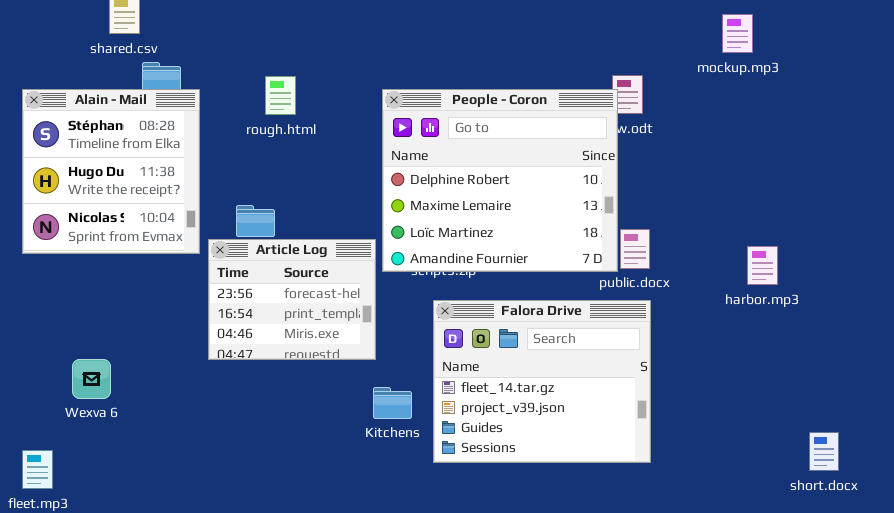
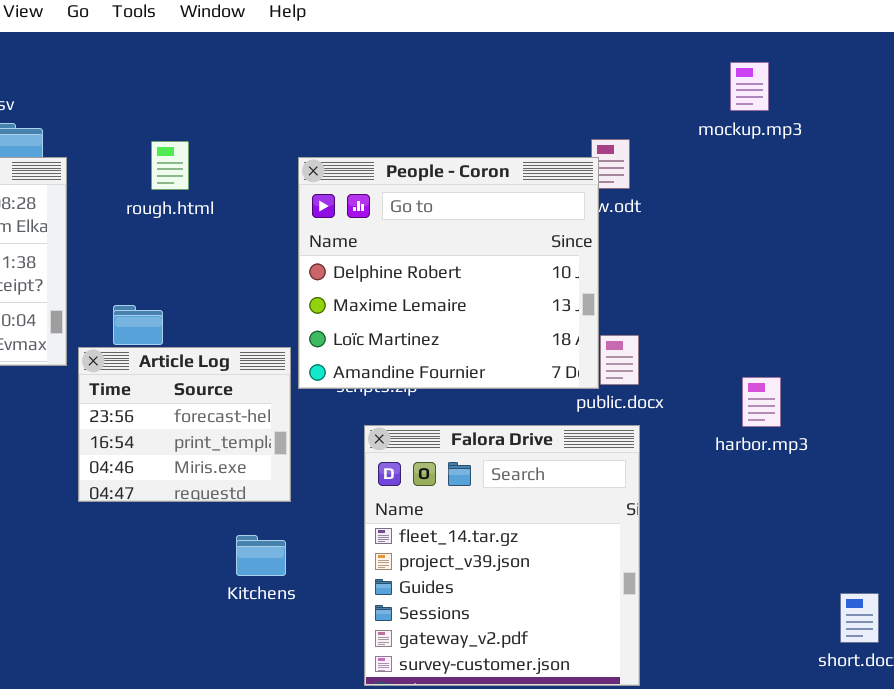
harbor.mp3: [747,246,778,285] -> [742,377,781,427], moved
Falora Drive: [433,300,651,463] -> [364,425,640,686], resized
Kitchens: [373,387,412,419] -> [236,535,286,576], moved

